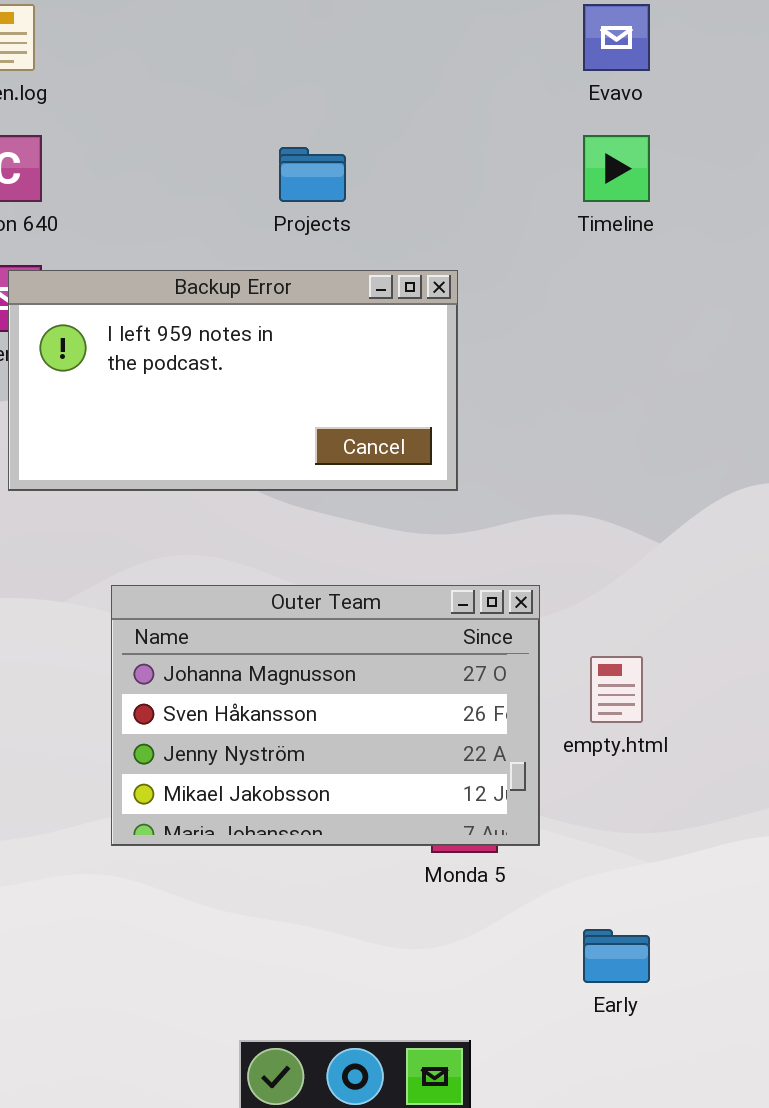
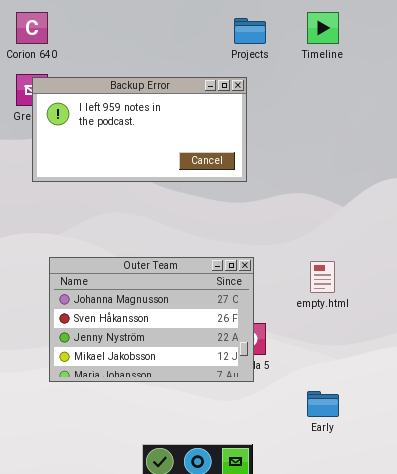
Projects: [279,147,346,202] -> [234,18,266,44], moved
Outer Team: [111,585,540,846] -> [49,257,254,382], moved

